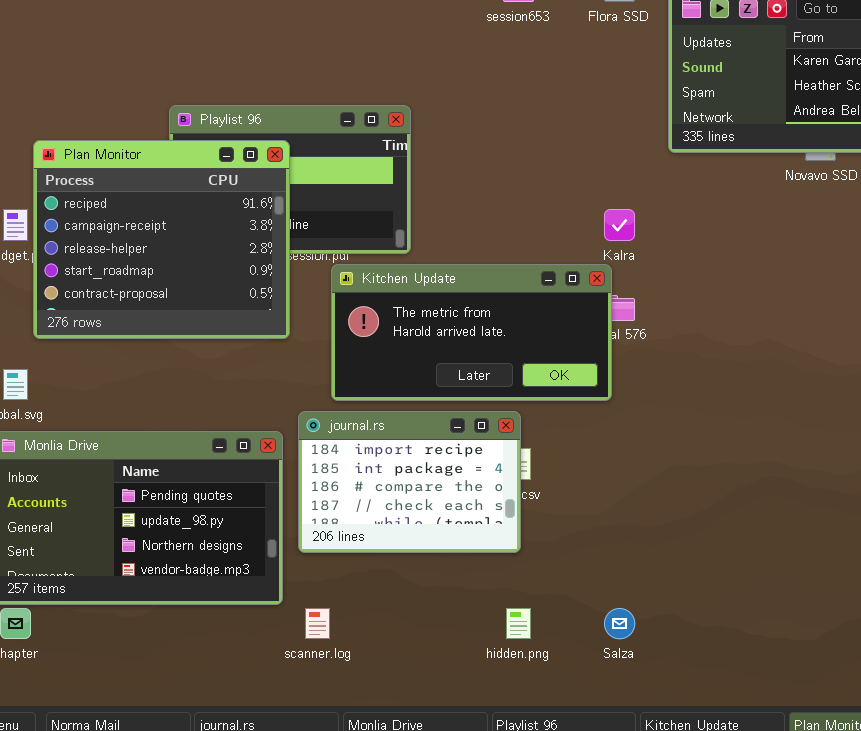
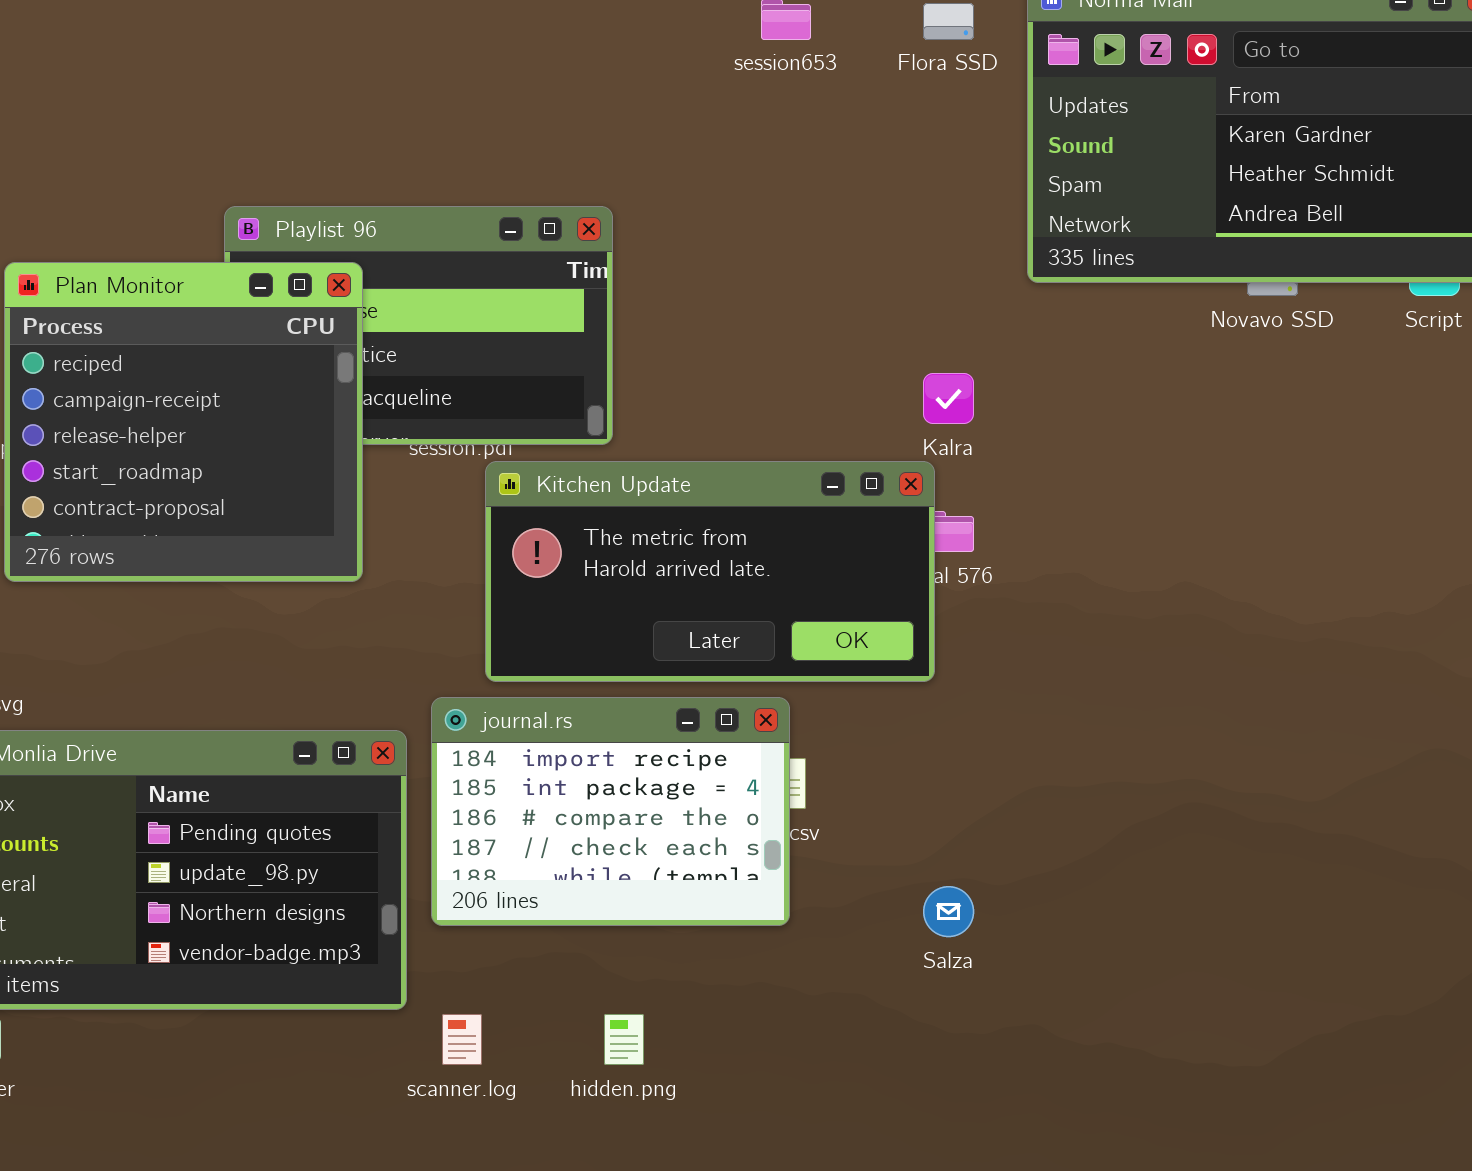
Plan Monitor: [33,140,290,339] -> [4,262,363,582], resized
hidden.png: [506,608,531,639] -> [604,1014,644,1065], moved
Salza: [604,608,635,639] -> [923,886,974,937], moved

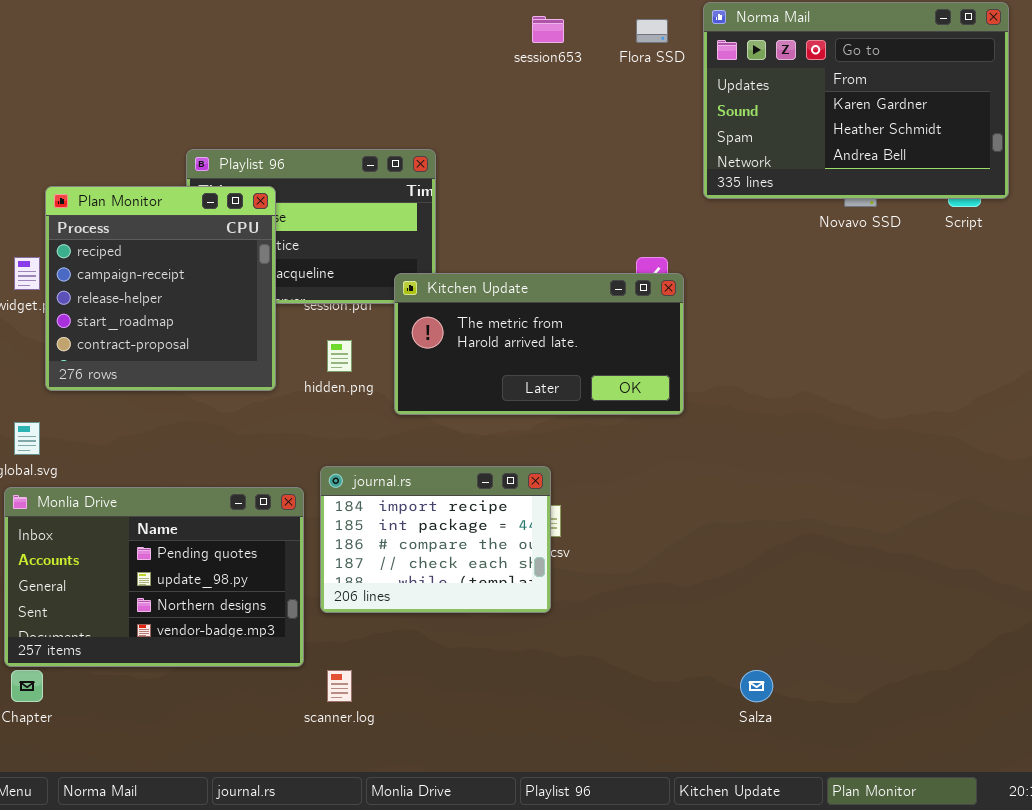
Kitchen Update: [485,461,935,682] -> [394,273,684,415], moved
Salza: [923,886,974,937] -> [740,670,773,702], moved
hidden.png: [604,1014,644,1065] -> [327,340,352,372], moved

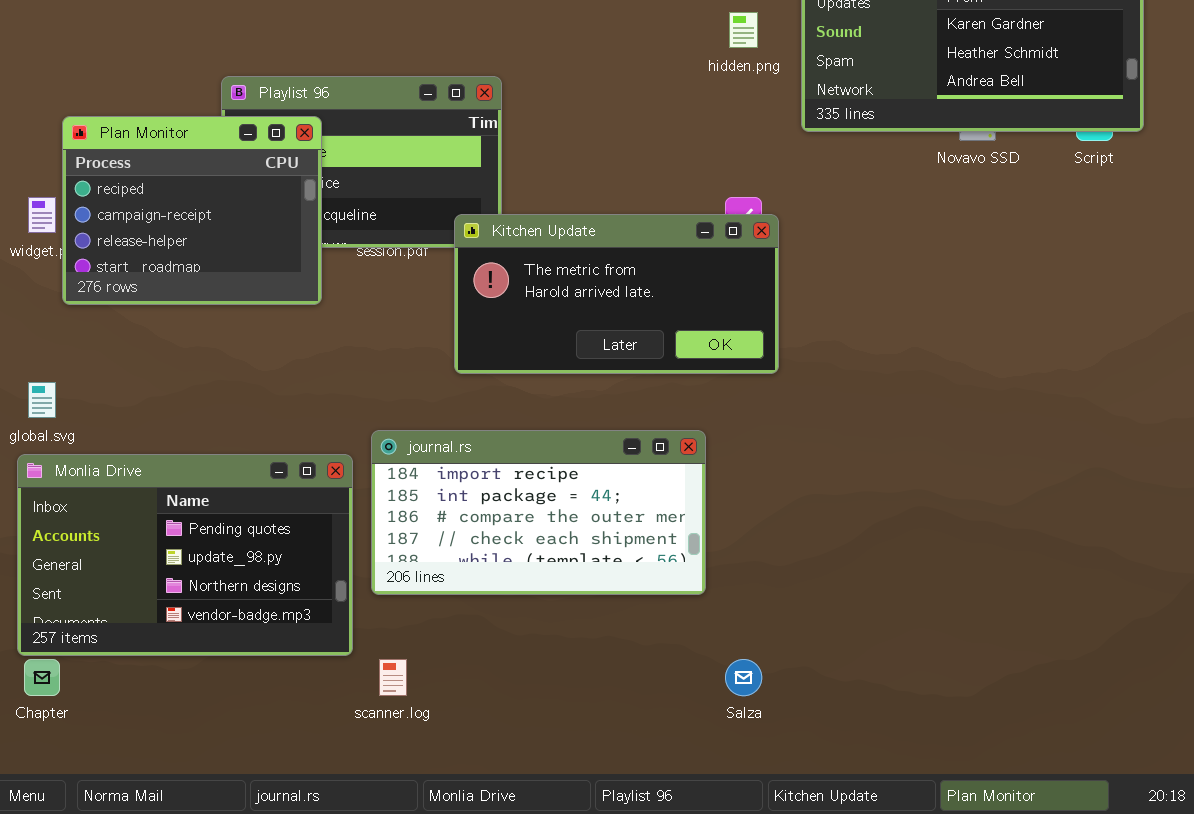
Plan Monitor: [45,186,276,391] -> [62,116,322,305], resized
hidden.png: [327,340,352,372] -> [729,12,758,48], moved
journal.rs: [320,466,551,613] -> [371,430,706,595], resized
Salza: [740,670,773,702] -> [725,659,762,696], moved

